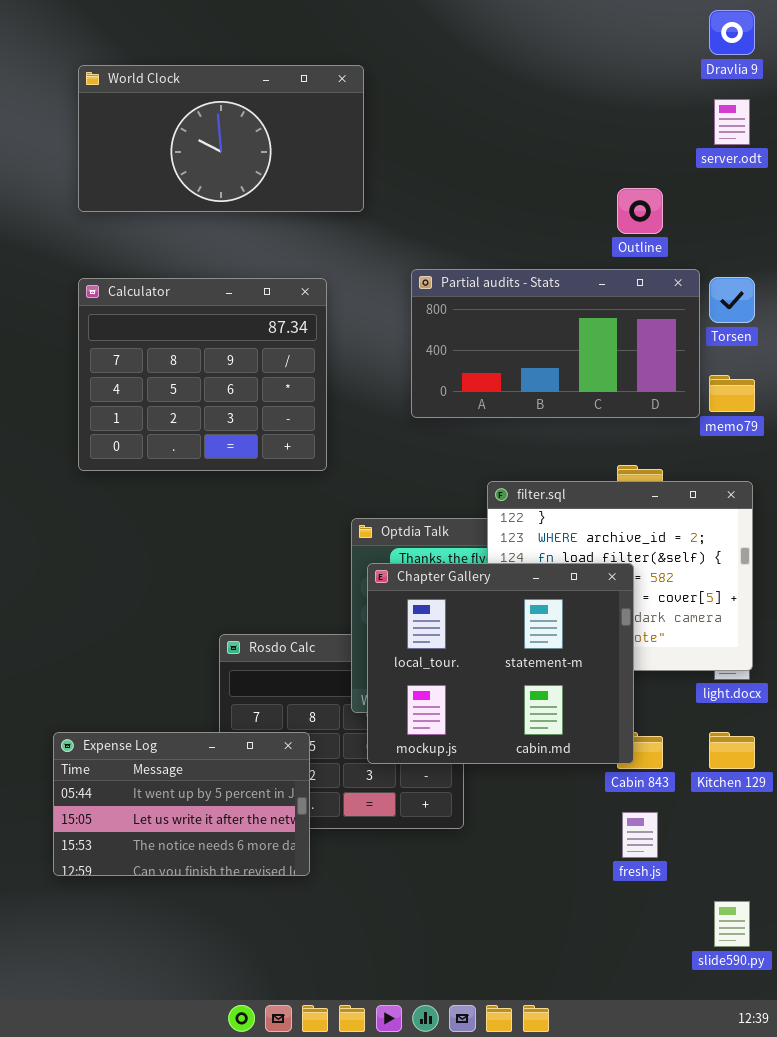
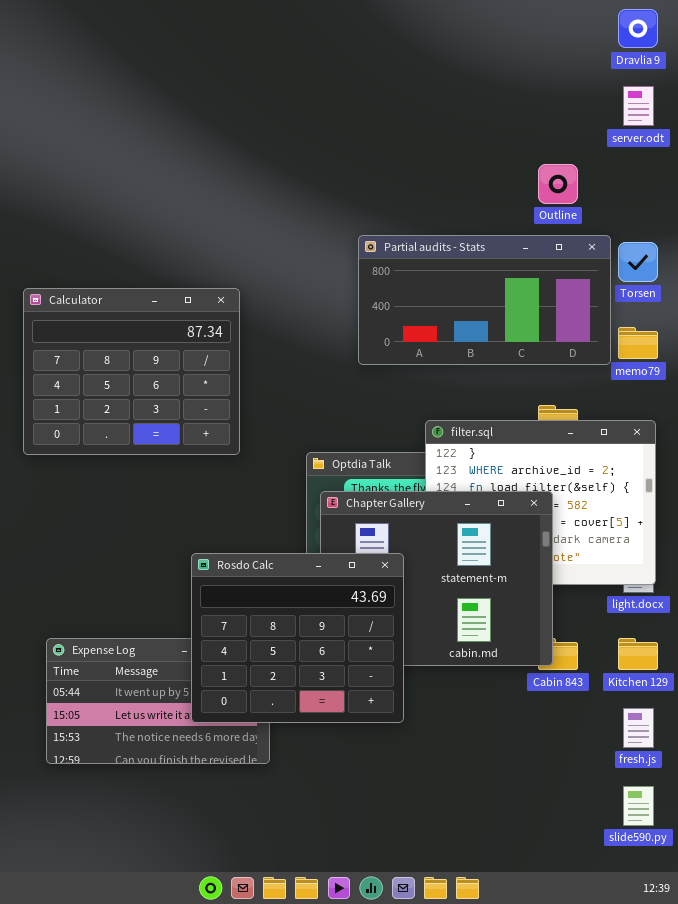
World Clock: [78,65,364,212] -> none, closed
Calculator: [78,278,327,471] -> [23,288,240,455], moved
Rosdo Calc: [219,634,464,829] -> [191,553,404,723], raised
fresh.js: [622,812,658,858] -> [623,708,654,748], moved

